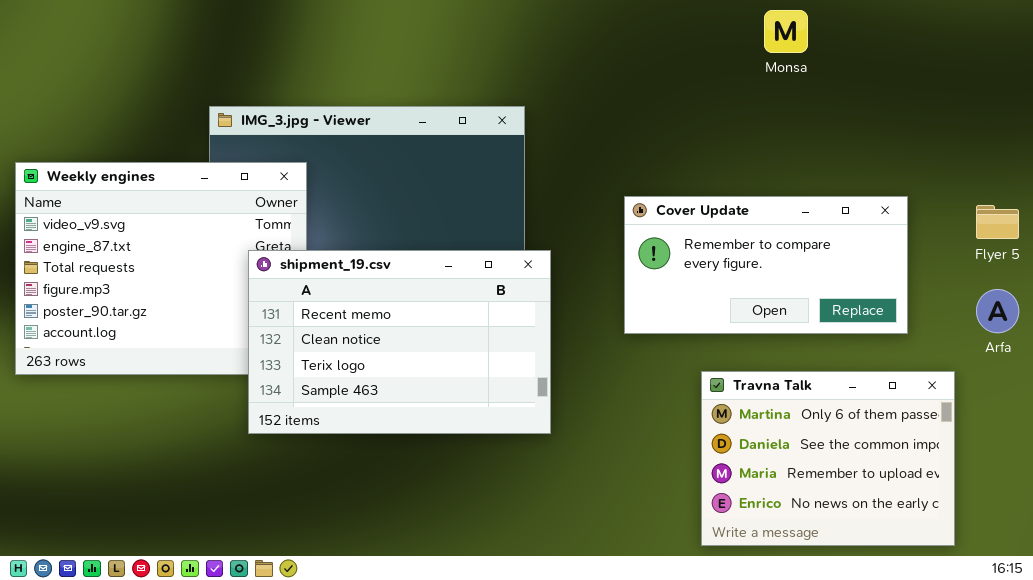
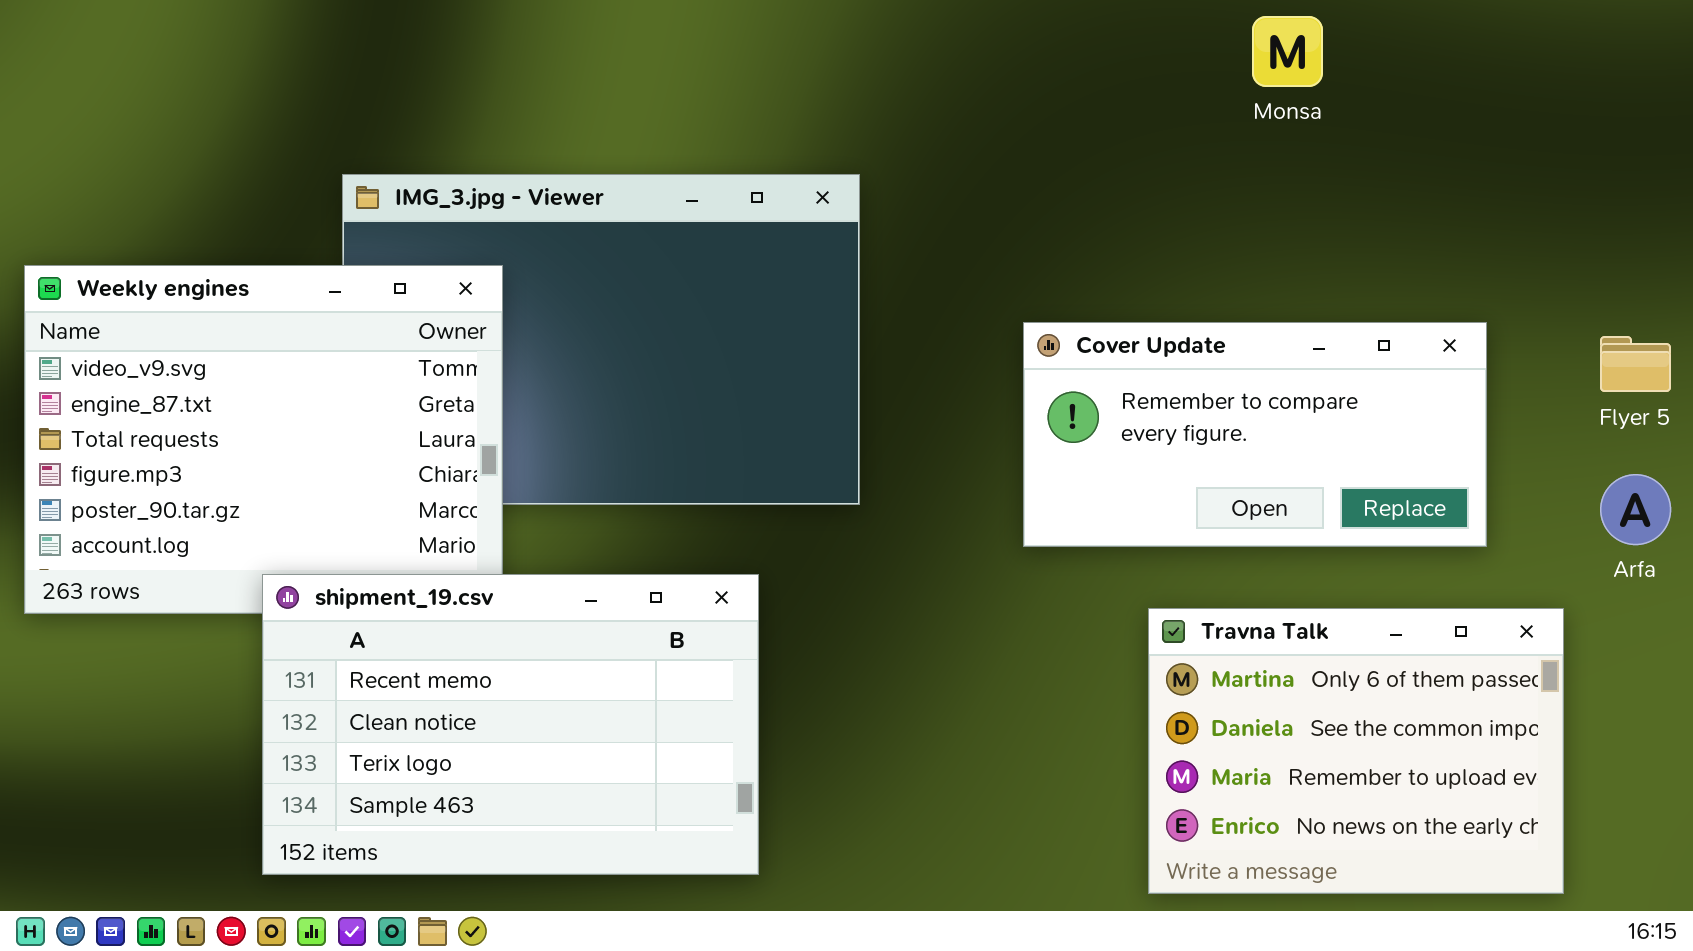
shipment_19.csv: [248,250,551,434] -> [262,574,759,875], moved

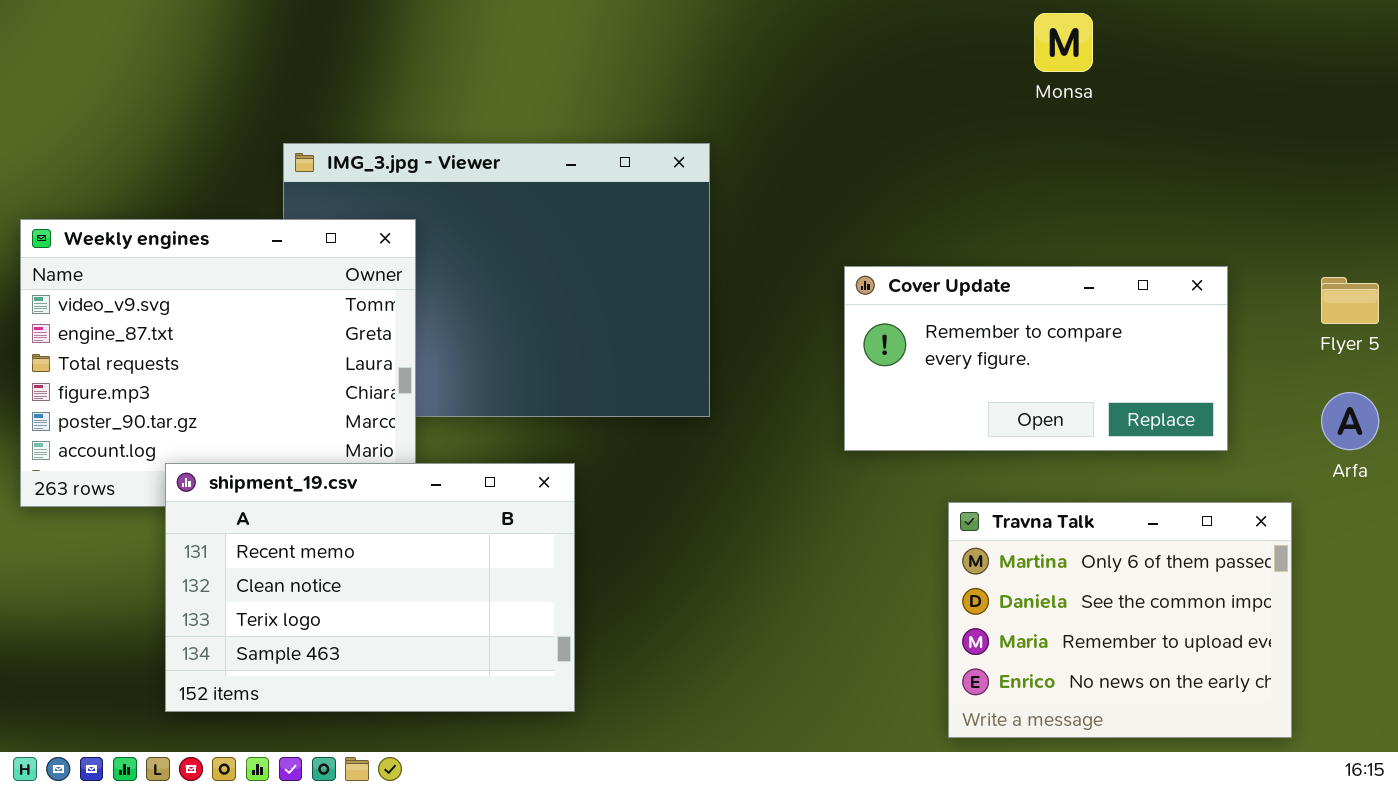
shipment_19.csv: [262,574,759,875] -> [165,463,575,712], moved

